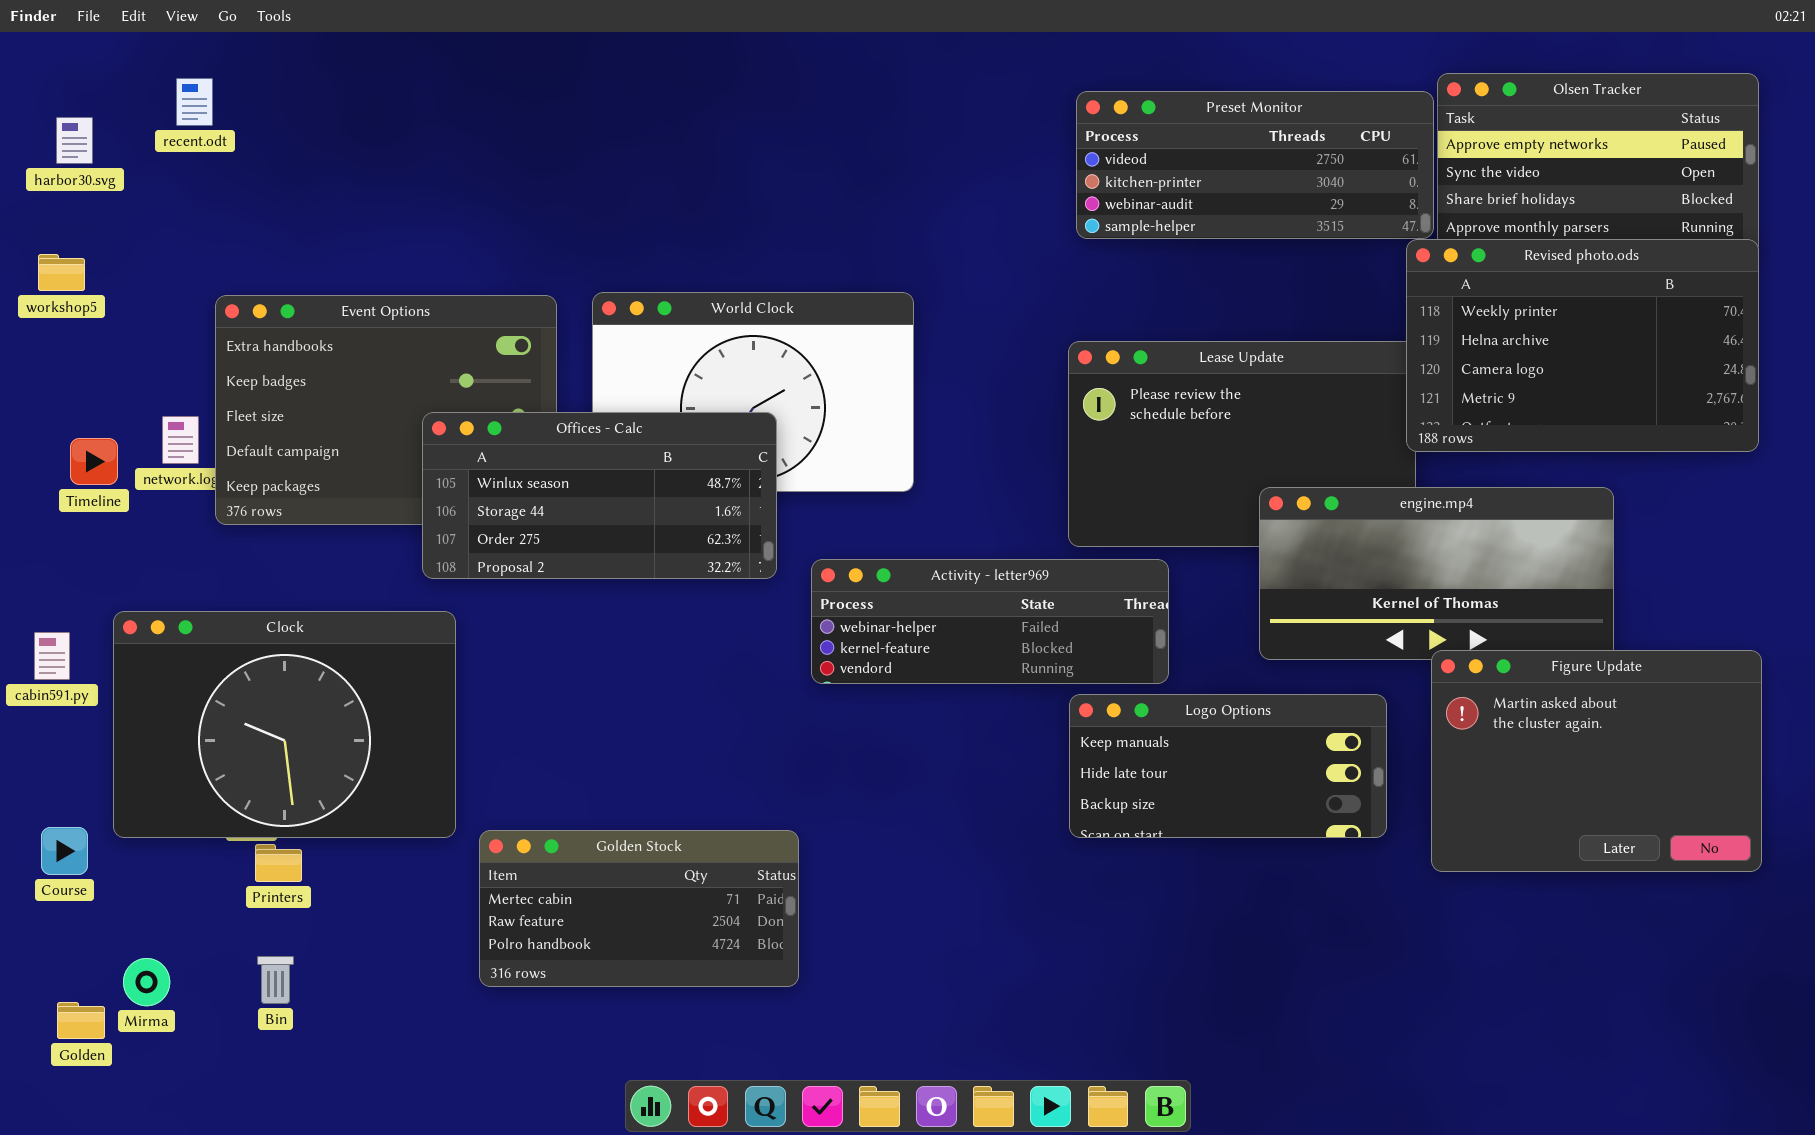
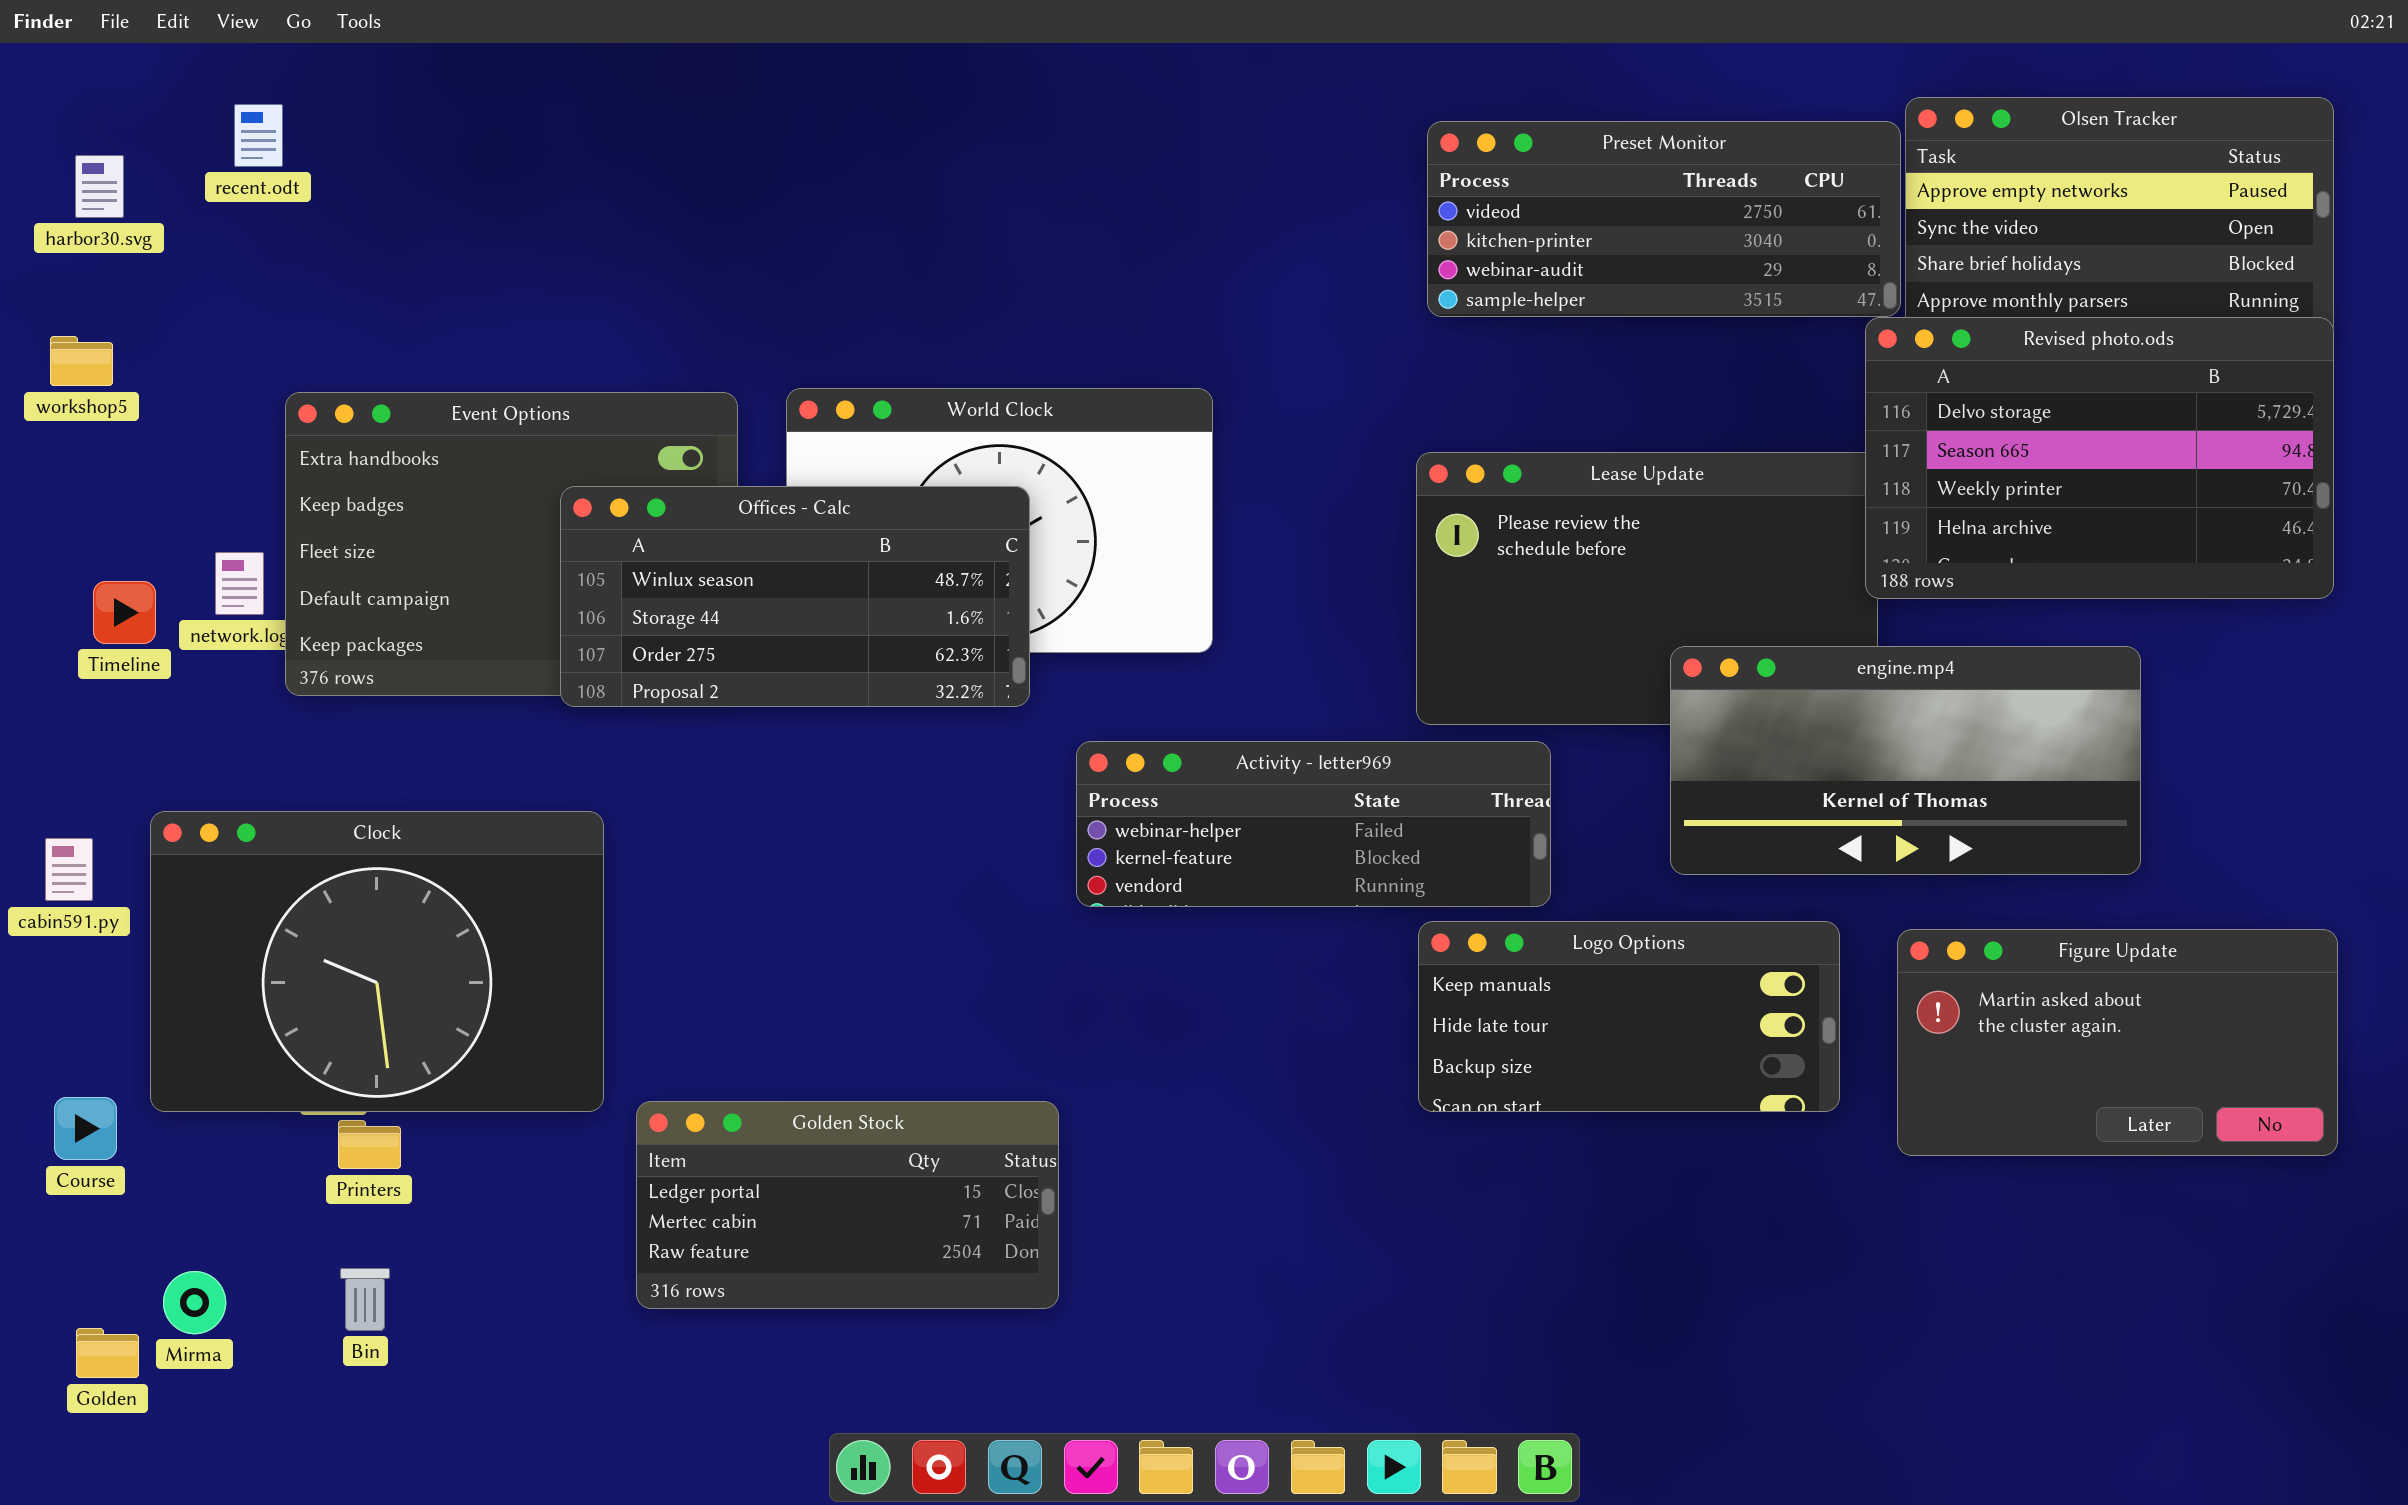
Revised photo.ods: [1406,239,1759,452] -> [1865,317,2334,599], scrolled up 2 rows
Offices - Calc: [422,412,777,579] -> [560,486,1030,707], moved
Figure Update: [1431,650,1762,872] -> [1897,929,2338,1156], resized
Golden Stock: [479,830,799,987] -> [636,1101,1059,1309], scrolled up 1 row

